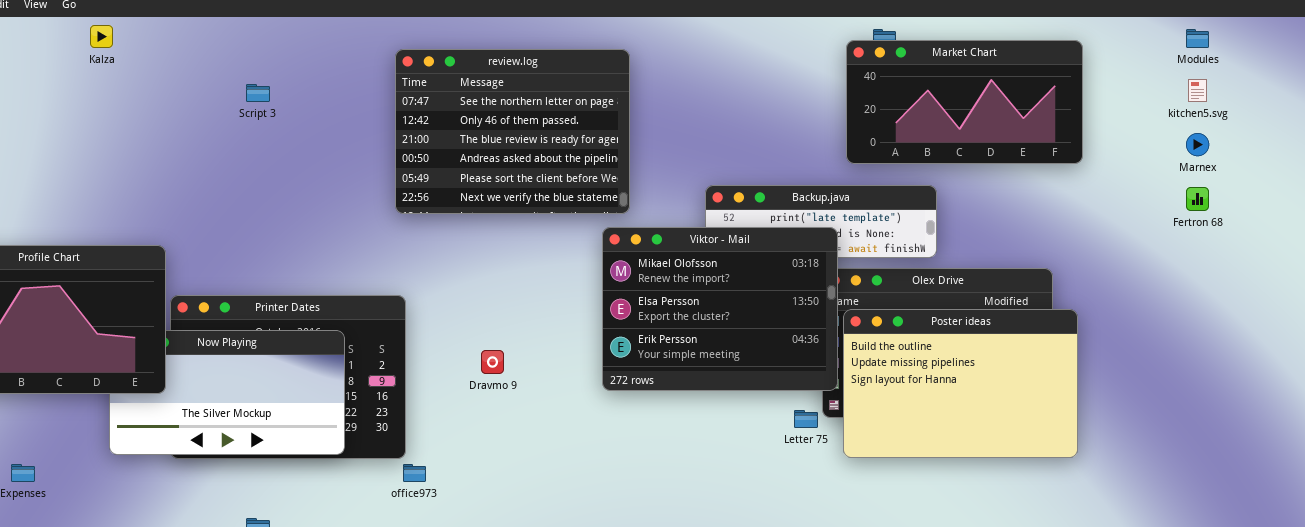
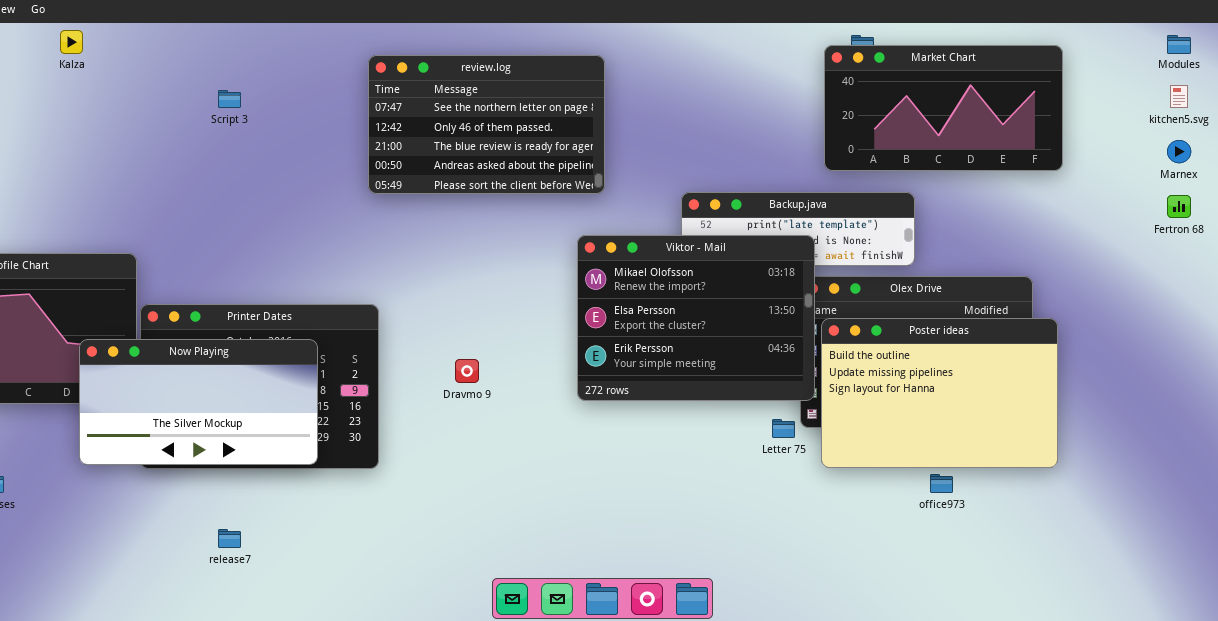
review.log: [395,49,630,214] -> [368,55,605,194], resized
Now Playing: [109,330,345,455] -> [79,339,318,465], raised
office973: [403,464,426,482] -> [930,474,953,493], moved

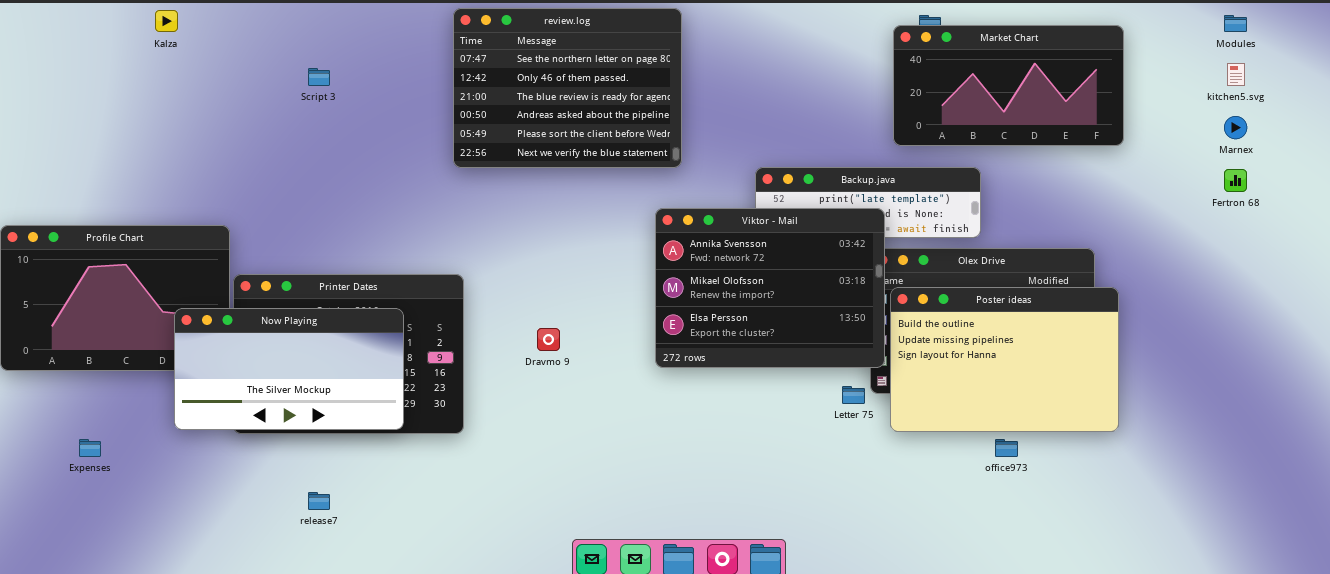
review.log: [368,55,605,194] -> [453,8,682,168], resized
Viktor - Mail: [577,235,815,401] -> [655,208,885,368], scrolled up 1 row

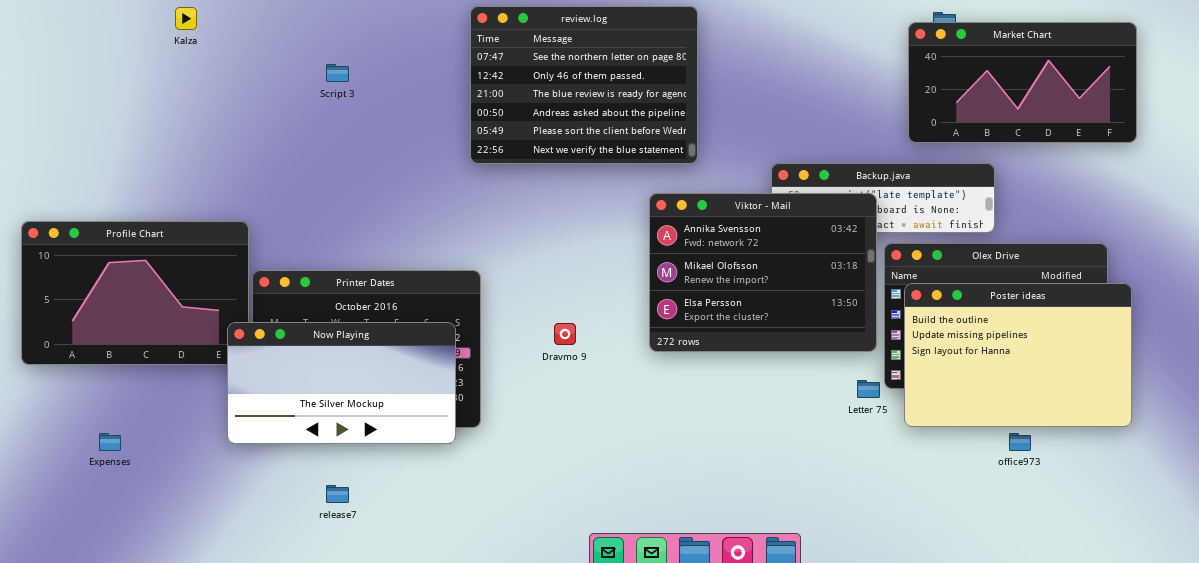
Viktor - Mail: [655,208,885,368] -> [649,193,877,352], moved
Now Playing: [174,308,404,430] -> [227,322,456,444], moved

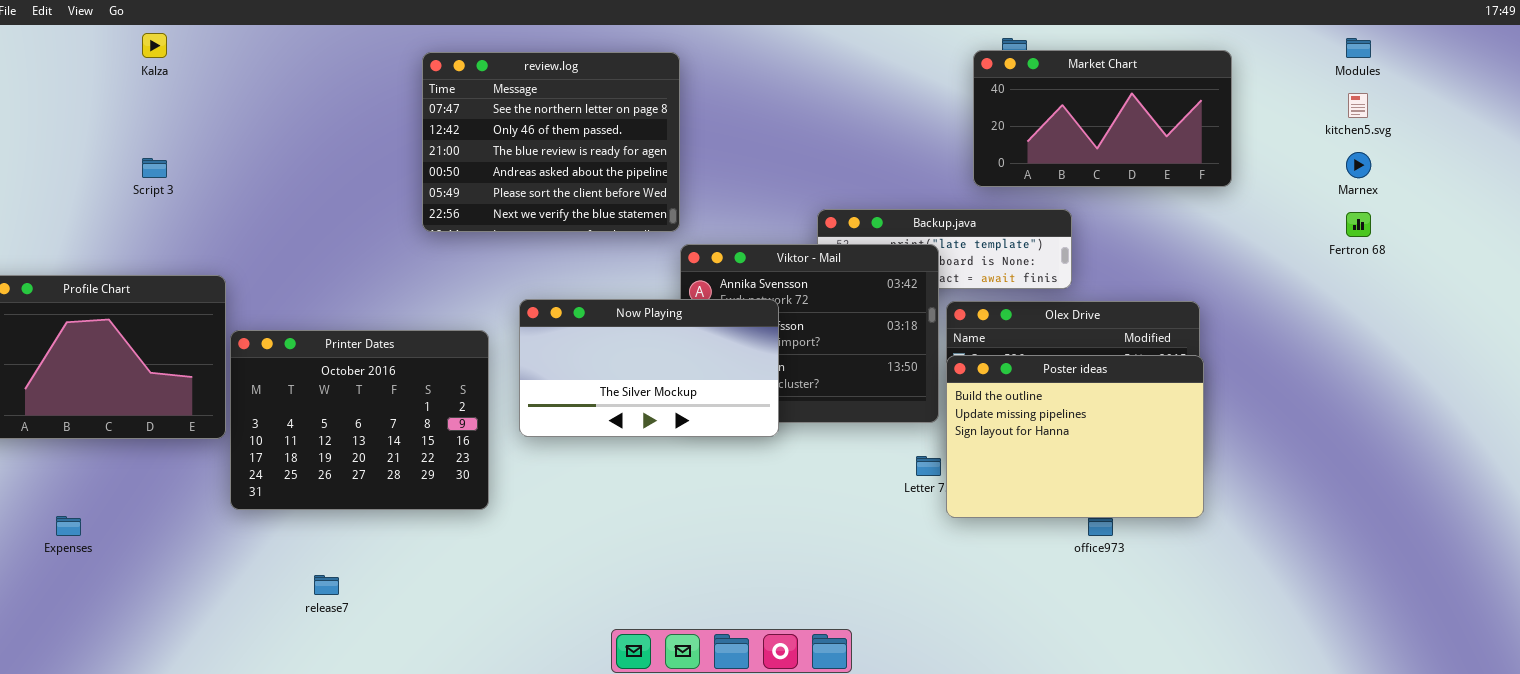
review.log: [470,6,698,164] -> [422,52,680,232], moved
Script 3: [326,64,349,82] -> [142,158,167,178], moved
Poster ideas: [904,283,1132,427] -> [946,355,1204,518], moved
Now Playing: [227,322,456,444] -> [519,299,779,437], moved

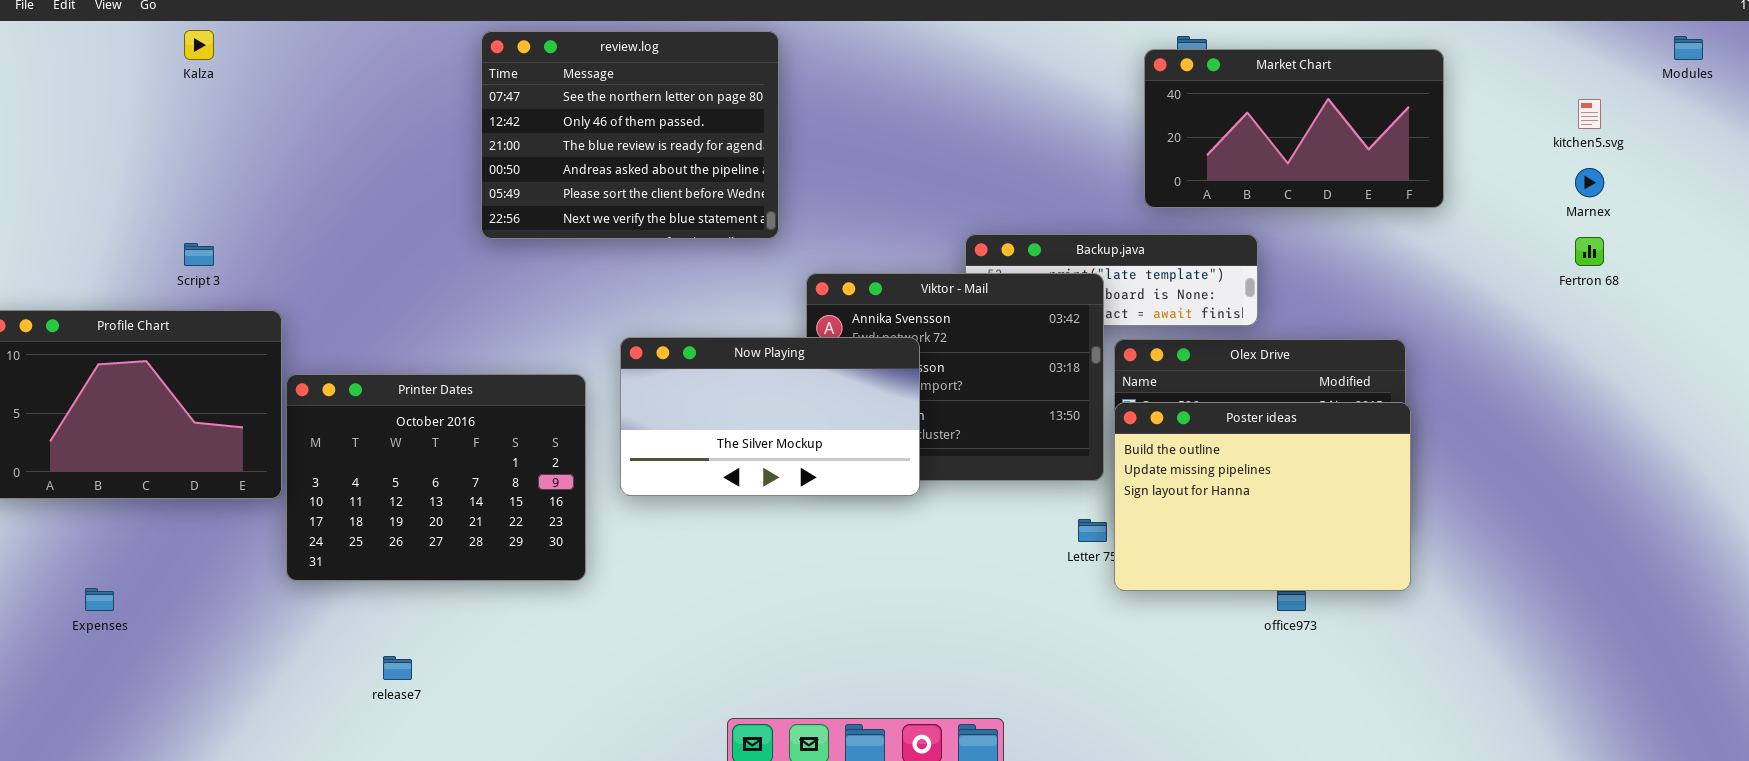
Modules: [1346,38,1371,58] -> [1674,36,1703,60], moved
review.log: [422,52,680,232] -> [481,31,779,239], moved
Script 3: [142,158,167,178] -> [184,243,214,266], moved

